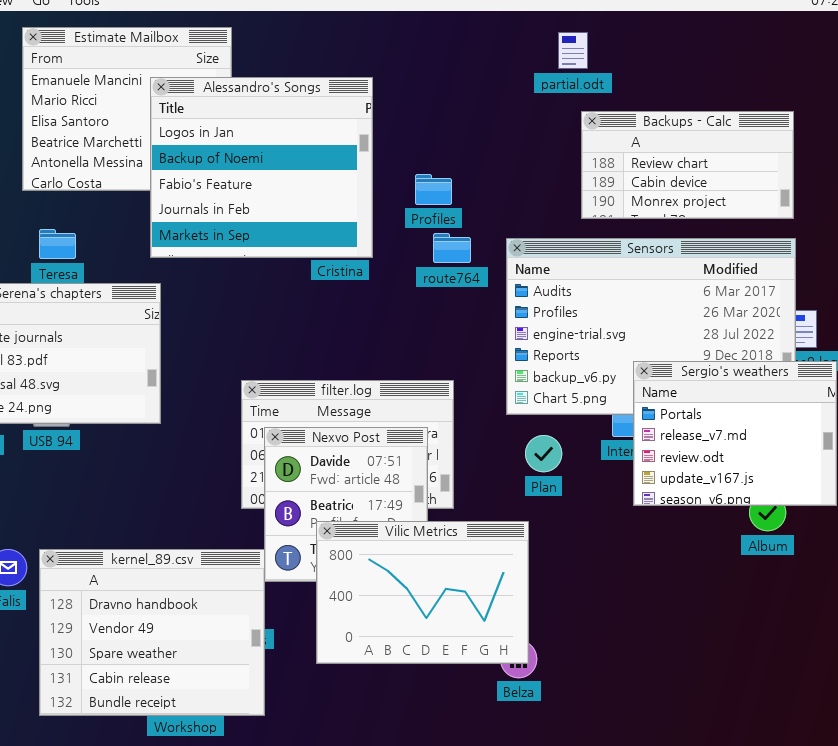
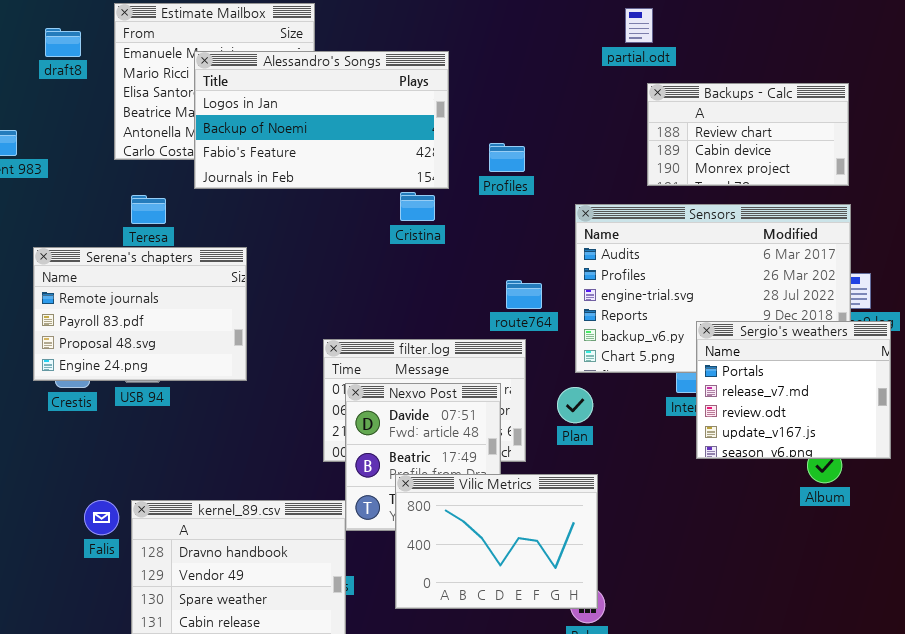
Alessandro's Songs: [150,77,373,258] -> [194,51,449,189], resized
route764: [433,233,471,263] -> [506,280,542,309], moved
Plan: [525,435,562,472] -> [557,387,593,423], moved

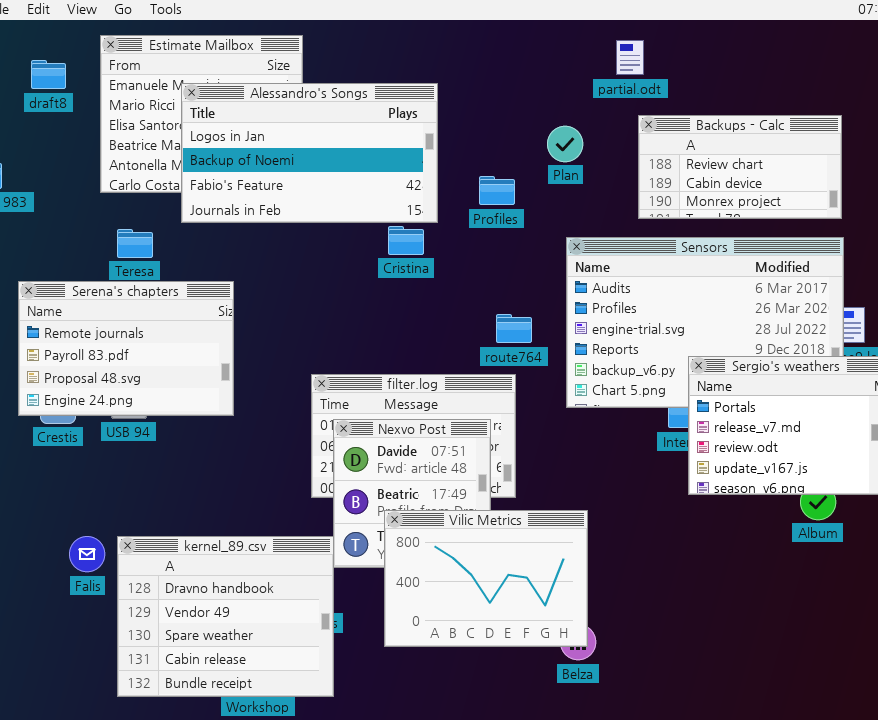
Plan: [557,387,593,423] -> [547,126,583,162], moved

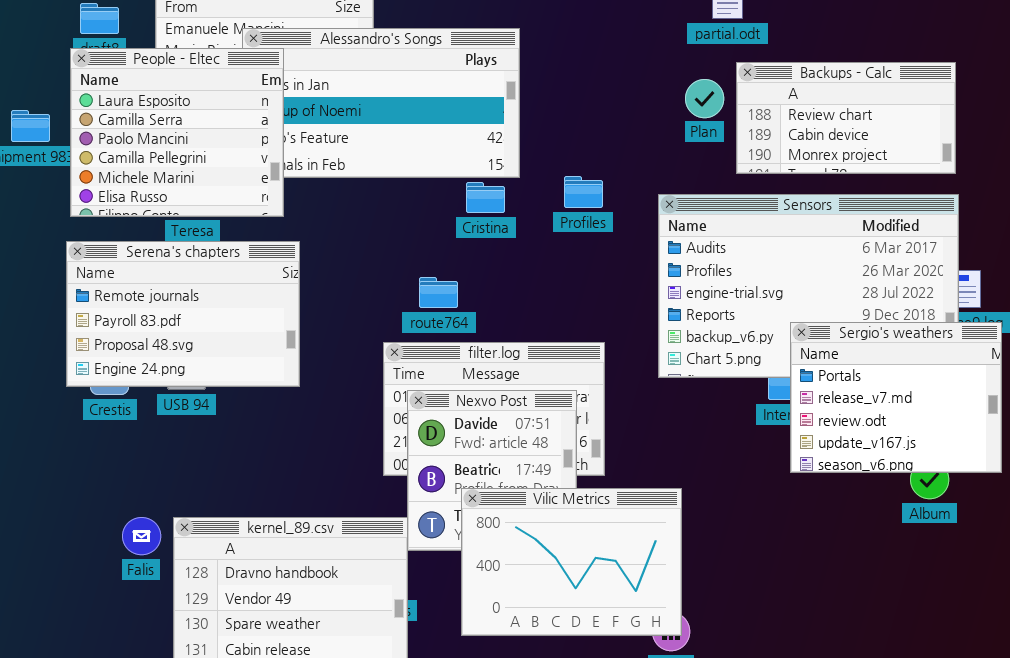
People - Eltec: none -> [70,48,284,217], opened
Plan: [547,126,583,162] -> [685,79,724,118], moved
Profiles: [479,176,515,205] -> [564,176,603,208], moved
route764: [496,314,532,343] -> [419,277,458,308], moved

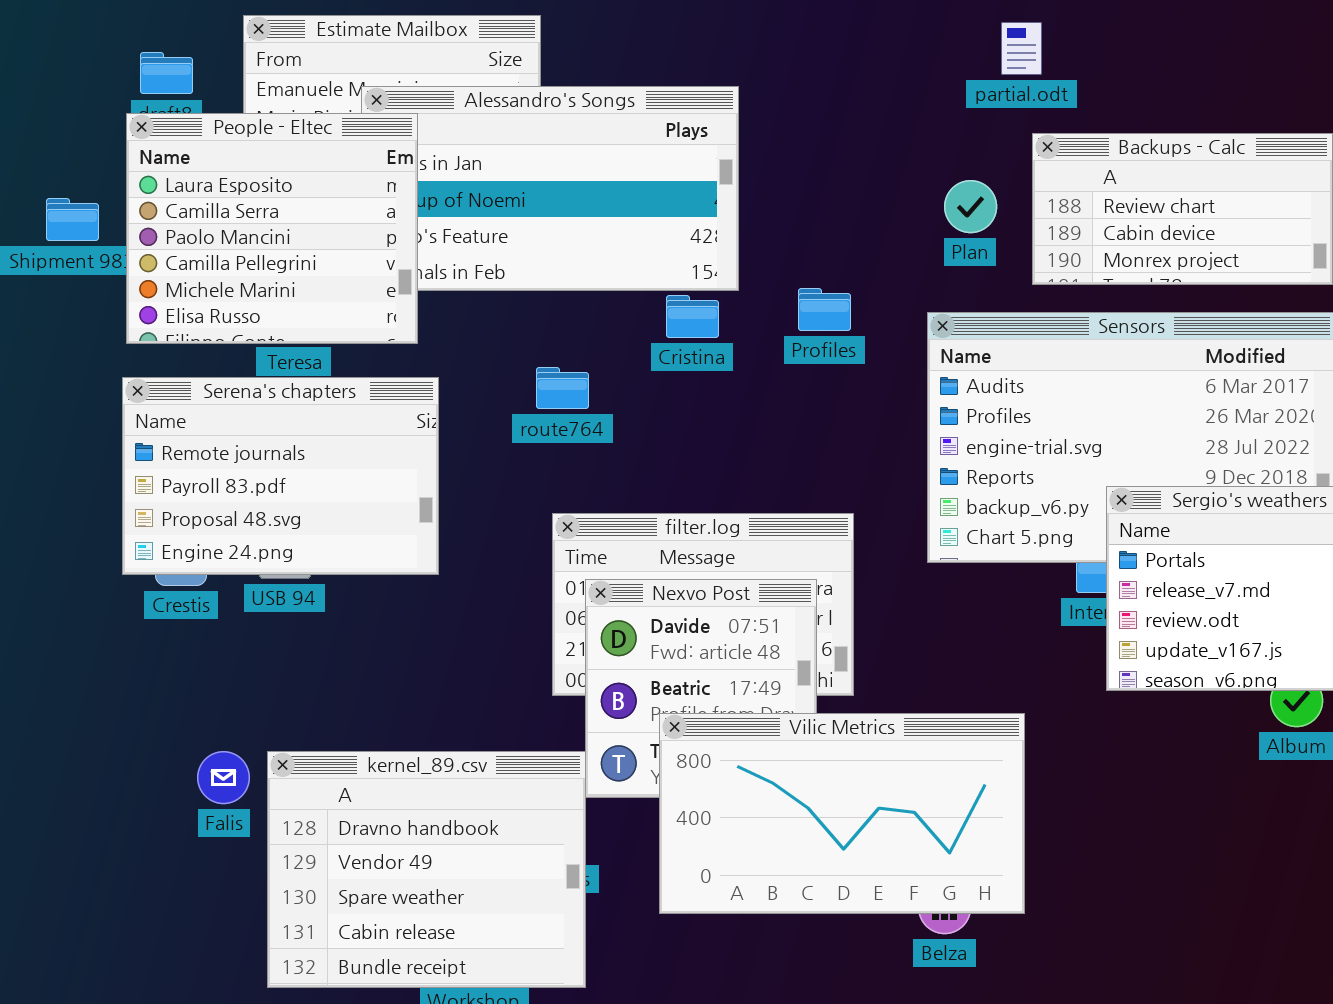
Plan: [685,79,724,118] -> [944,180,997,233], moved
route764: [419,277,458,308] -> [536,367,589,409], moved
Vilic Metrics: [461,488,682,636] -> [659,713,1025,914], resized

